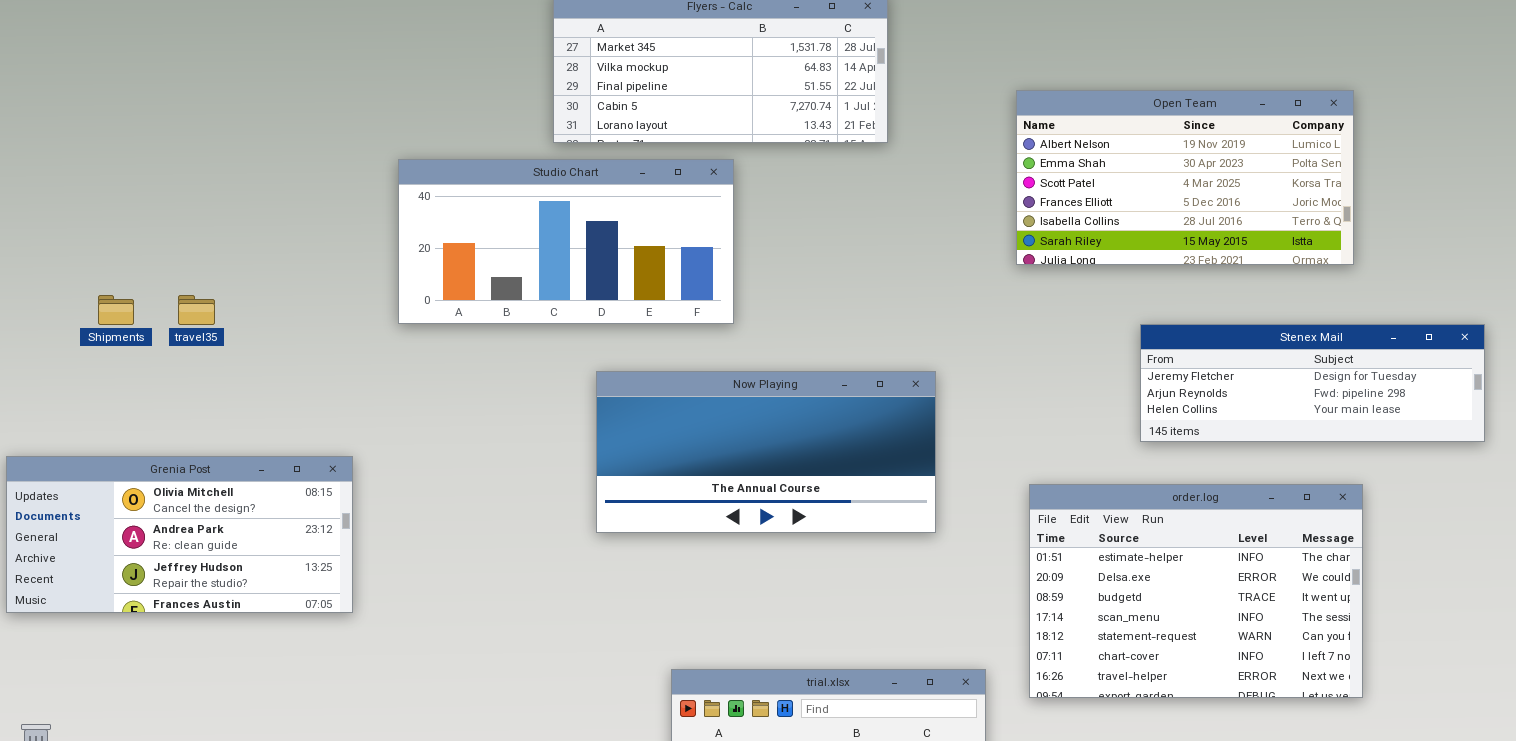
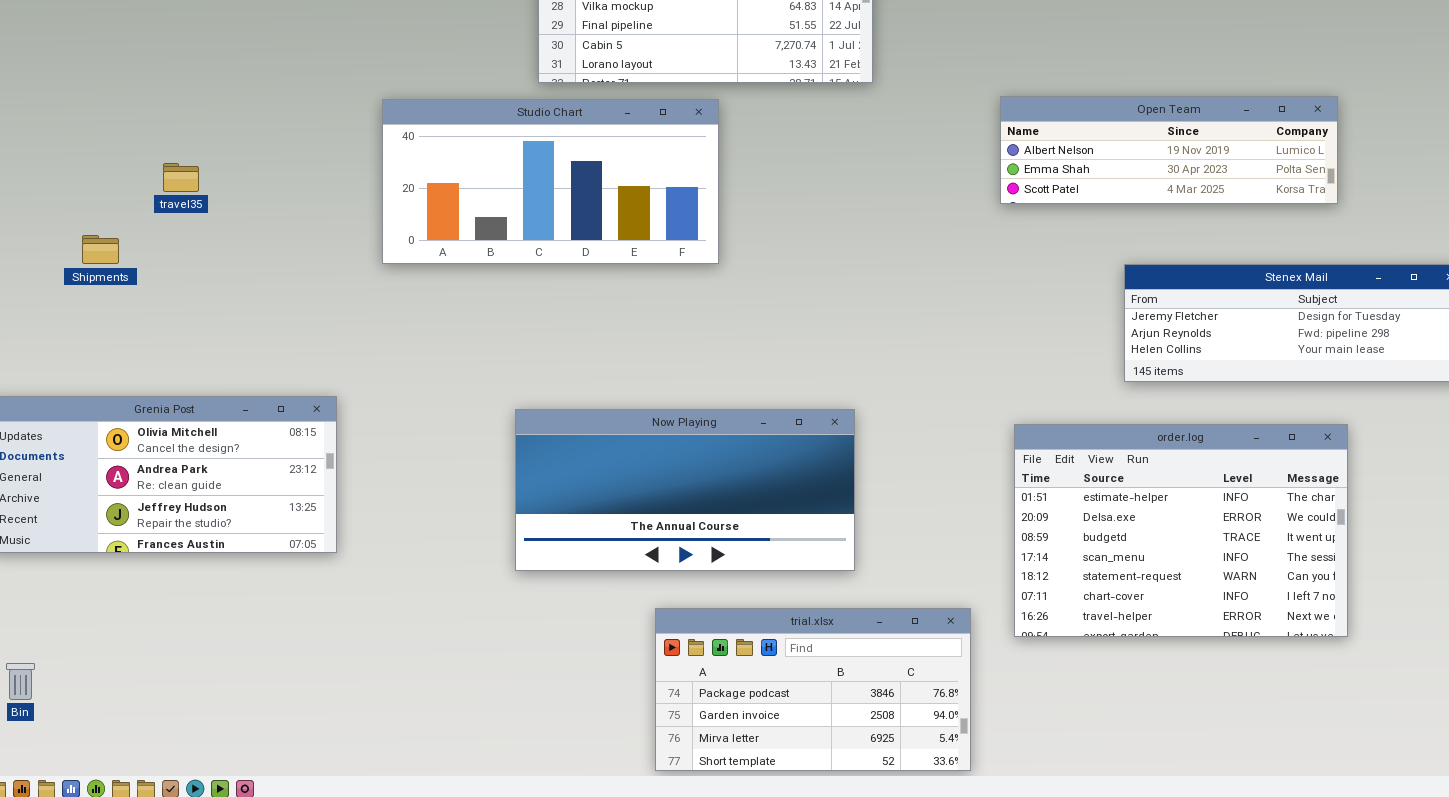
Open Team: [1016,90,1354,265] -> [1000,96,1338,204], resized
travel35: [178,295,215,325] -> [163,163,199,192], moved
Now Playing: [596,371,936,533] -> [515,409,855,571], moved

